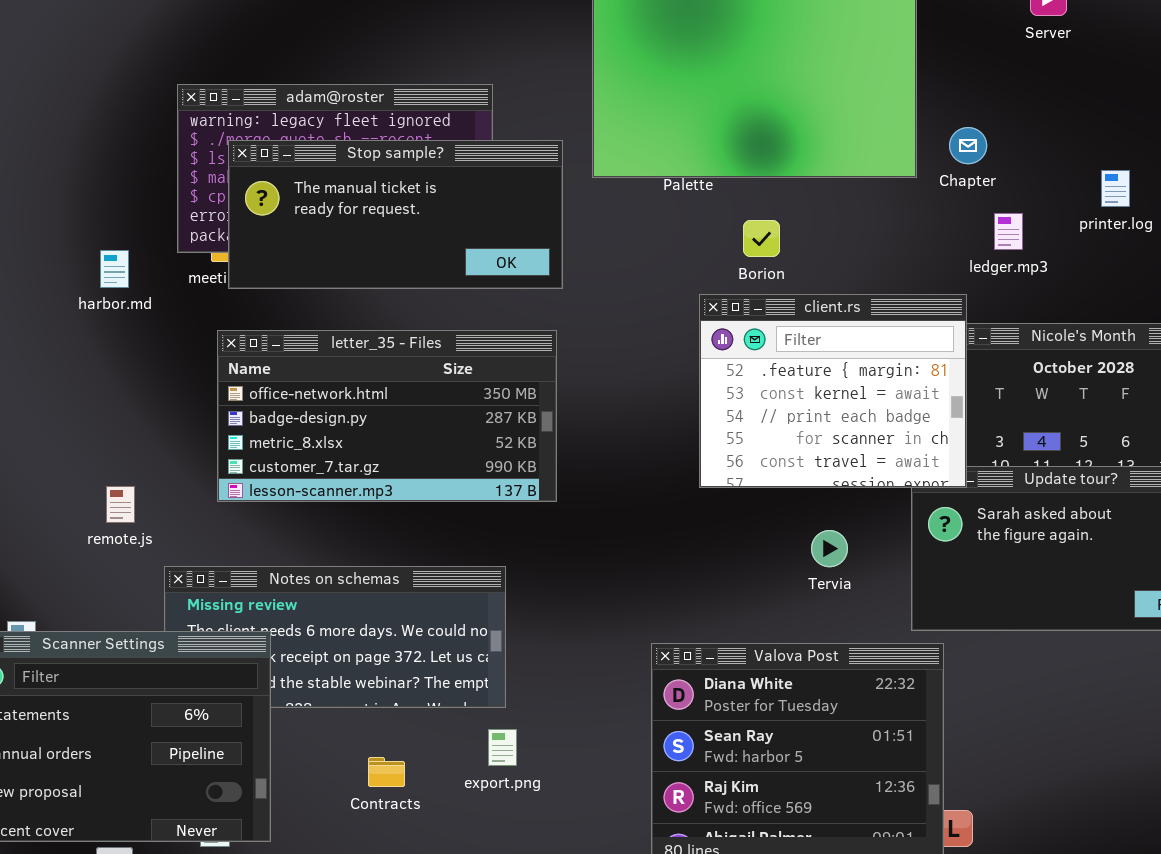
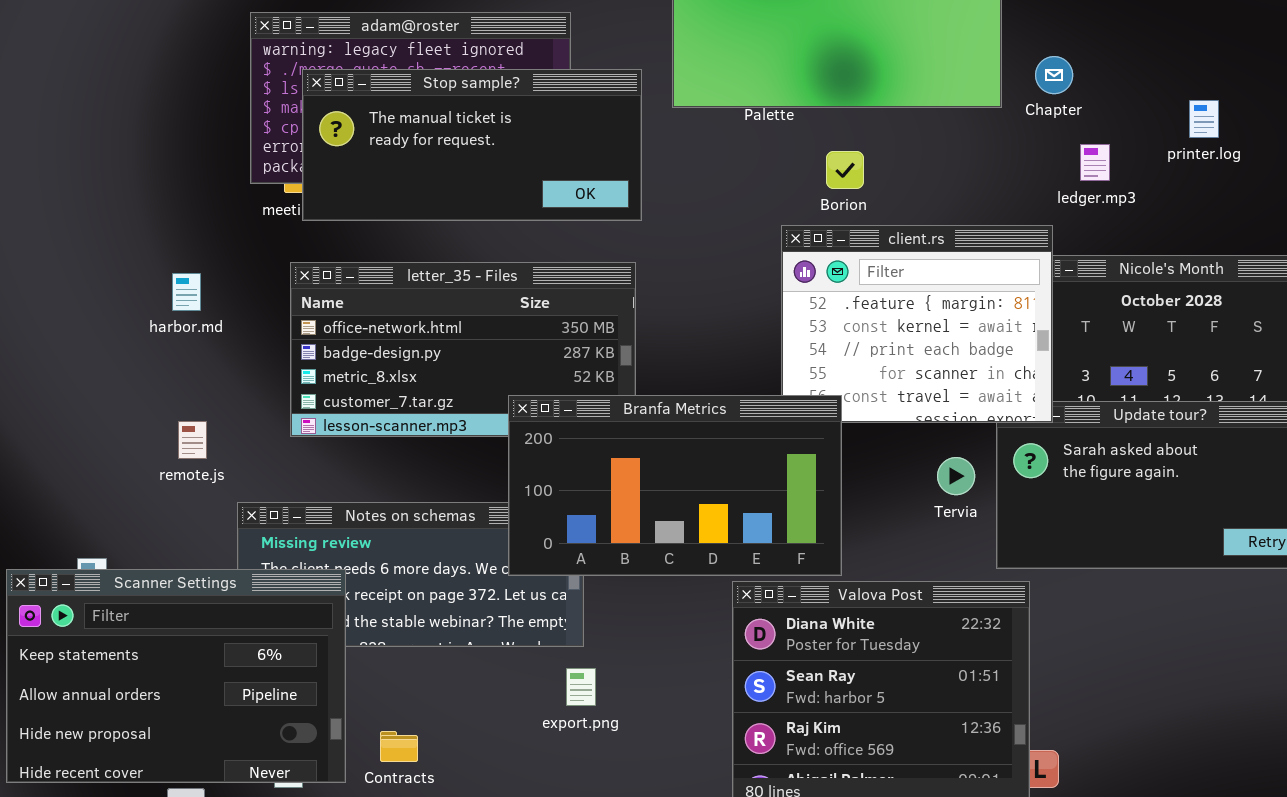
harbor.md: [100,250,129,288] -> [172,273,201,311], moved
Branfa Metrics: none -> [508,395,842,576], opened
Tervia: [811,530,848,567] -> [937,457,975,495], moved
Contracts: [368,757,405,787] -> [380,731,418,762], moved

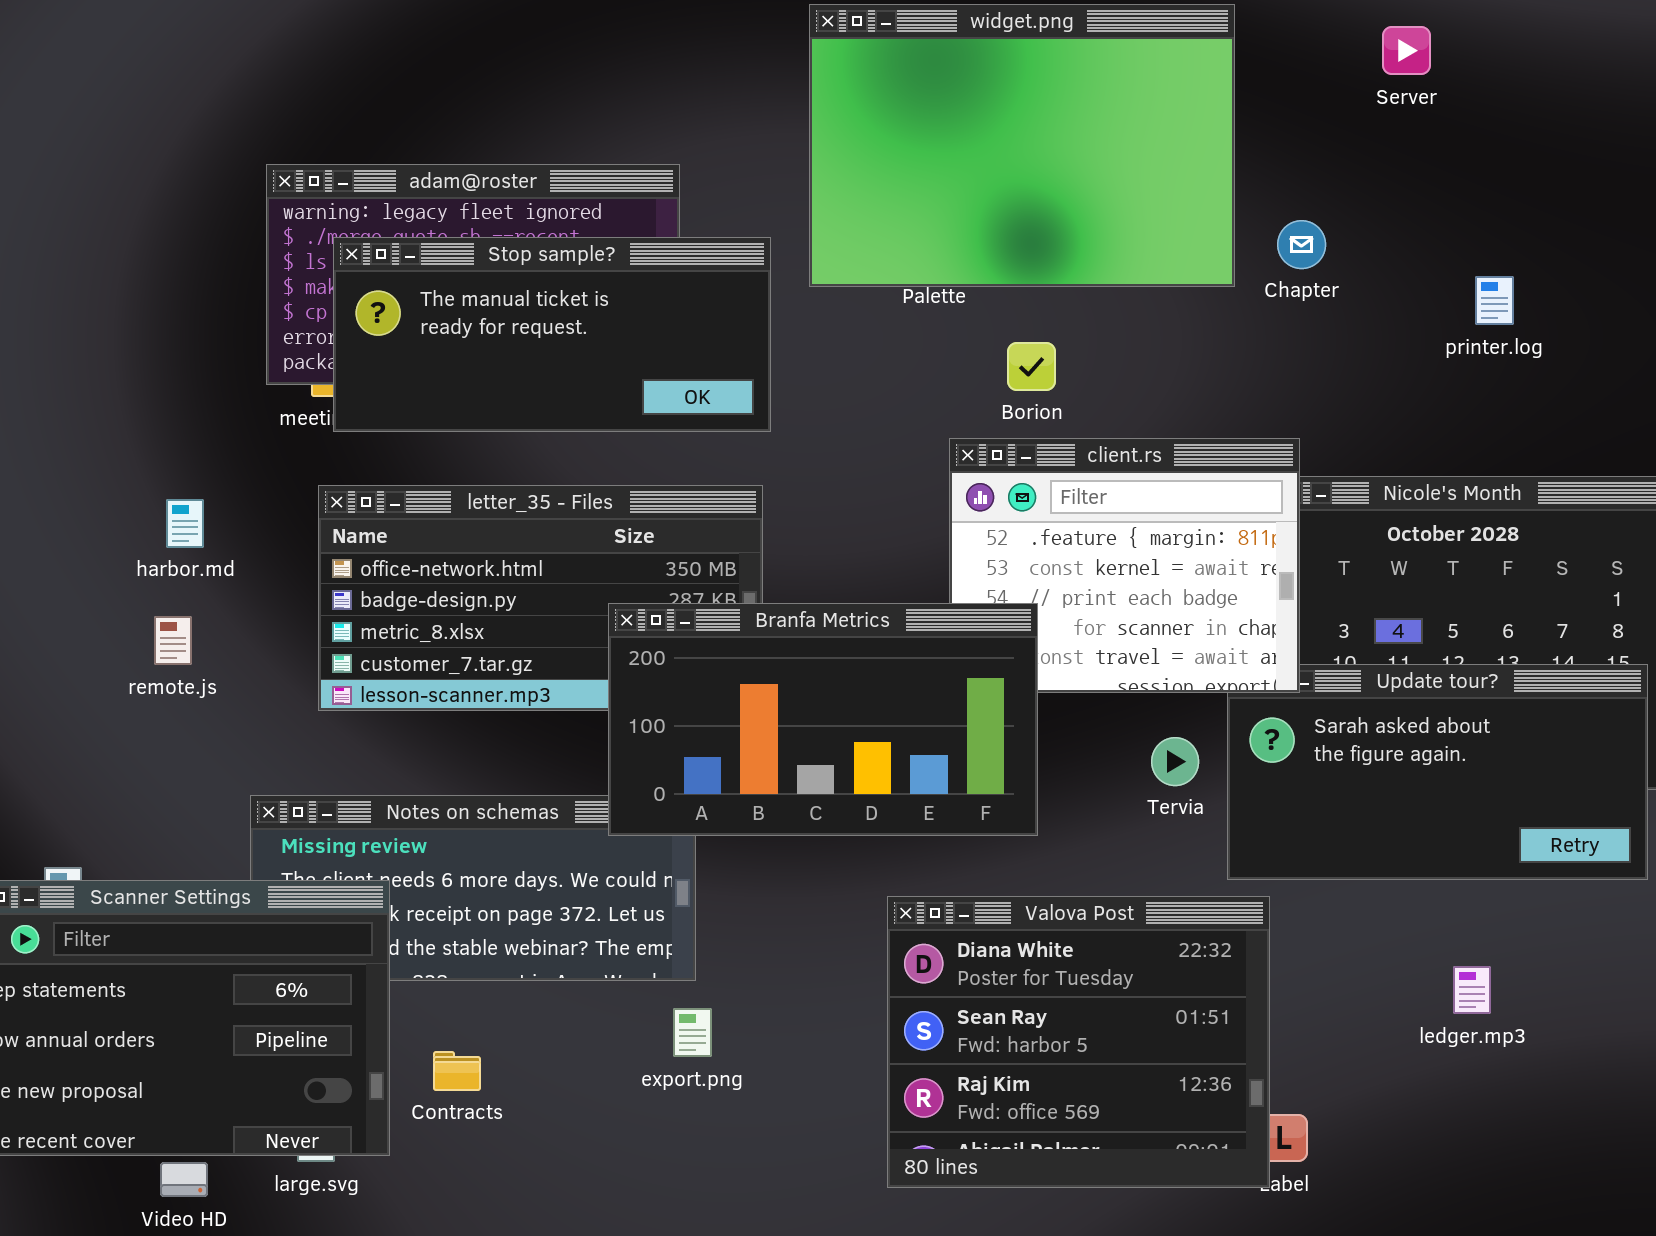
ledger.mp3: [1080,144,1110,181] -> [1453,966,1491,1014], moved
Branfa Metrics: [508,395,842,576] -> [608,603,1038,836], moved
remote.js: [178,421,207,459] -> [154,616,192,665], moved
Contracts: [380,731,418,762] -> [433,1051,481,1091], moved

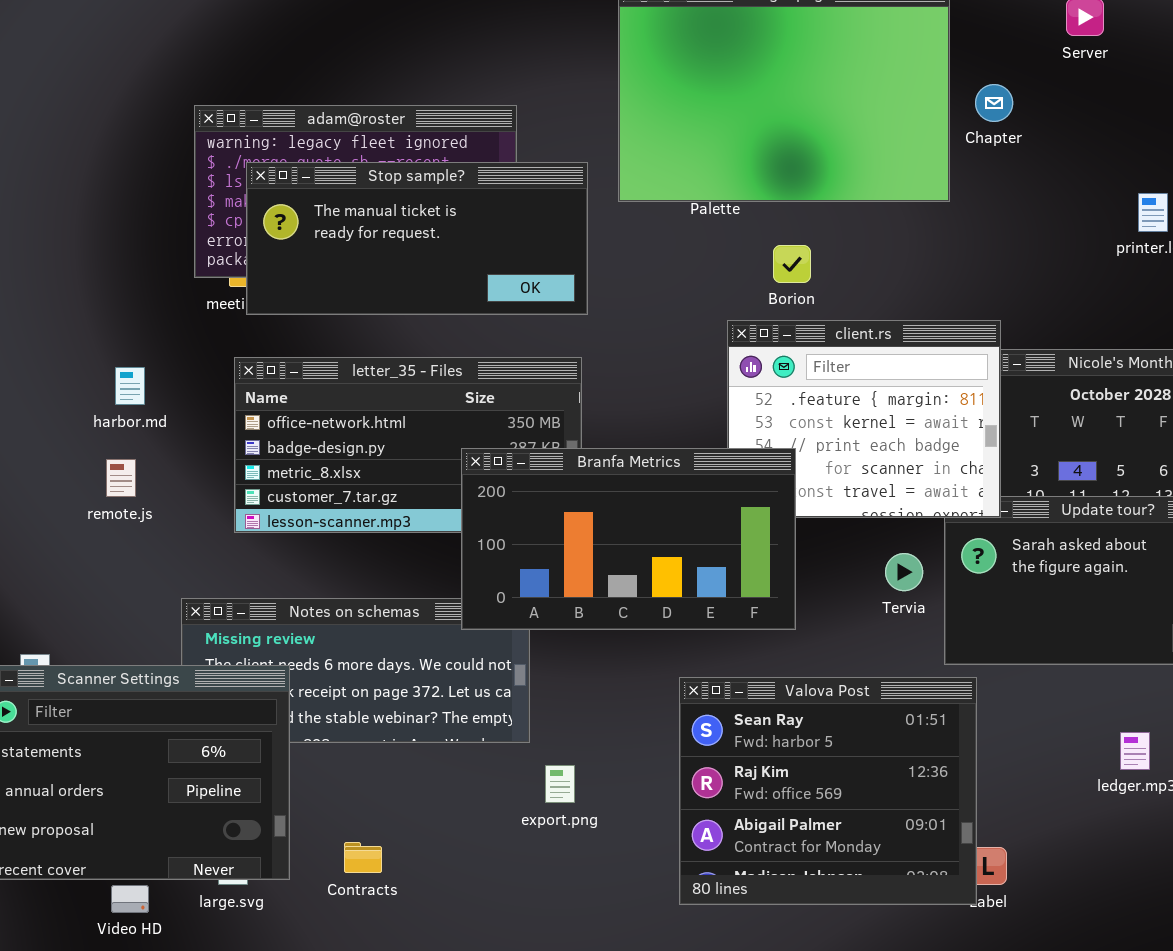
Chapter: [1277,220,1326,269] -> [975,84,1013,122], moved
Valova Post: [887,896,1270,1188] -> [679,677,977,905], scrolled down 1 row
export.png: [673,1008,712,1057] -> [545,765,575,803], moved
Contracts: [433,1051,481,1091] -> [344,842,382,873], moved

